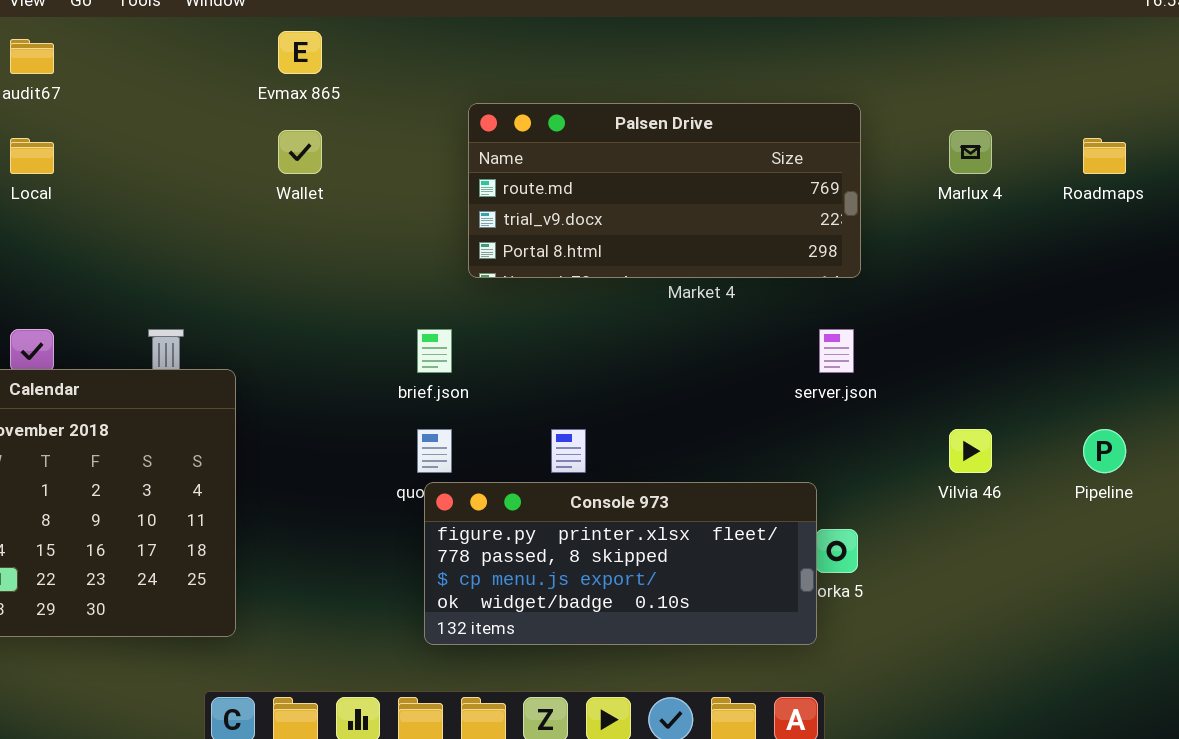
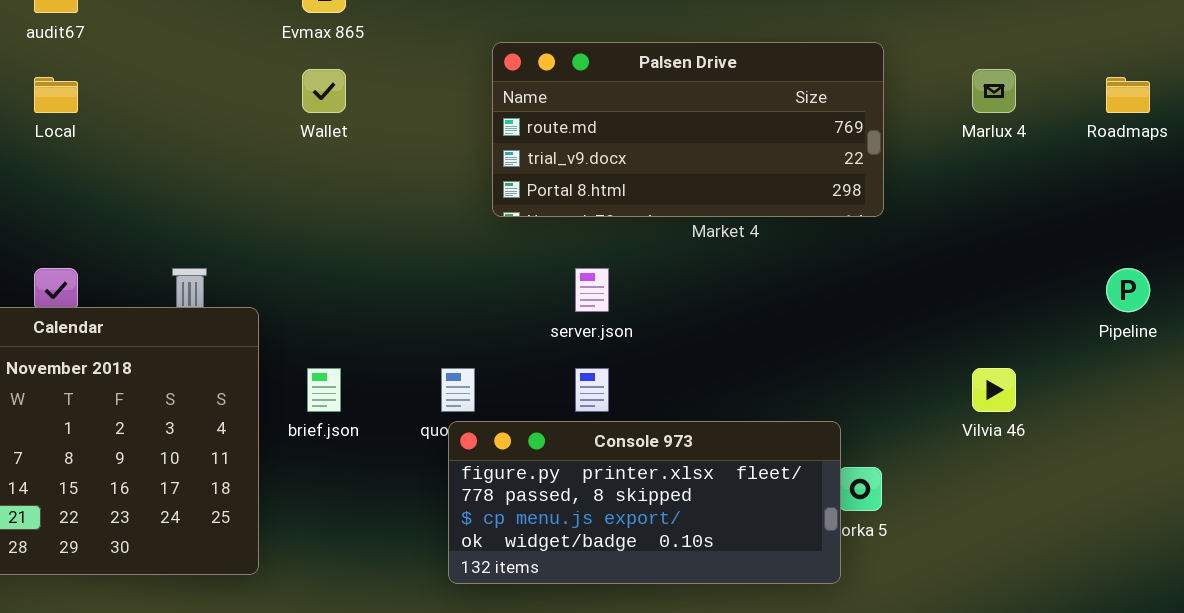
brief.json: [417,329,452,373] -> [307,368,341,412], moved
server.json: [819,329,854,373] -> [575,268,609,312], moved
Pipeline: [1083,429,1126,473] -> [1106,268,1150,312], moved

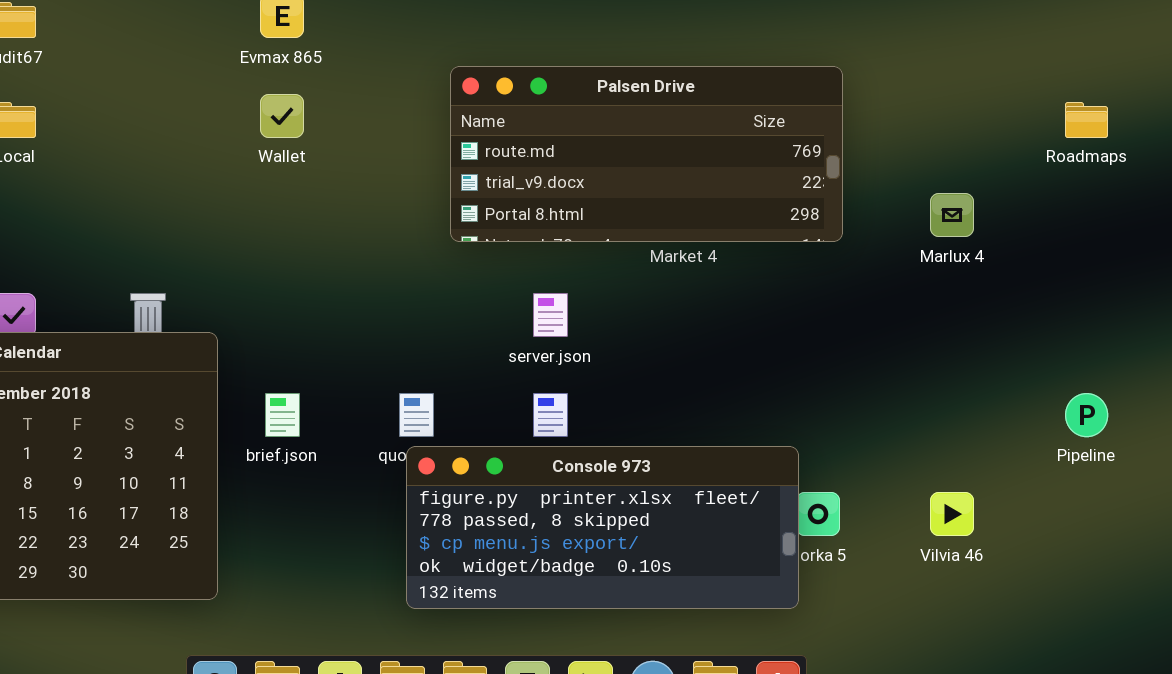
Marlux 4: [972,69,1016,113] -> [930,193,974,237], moved
Pipeline: [1106,268,1150,312] -> [1065,393,1108,437], moved
Vilvia 46: [972,368,1016,412] -> [930,492,974,536], moved

